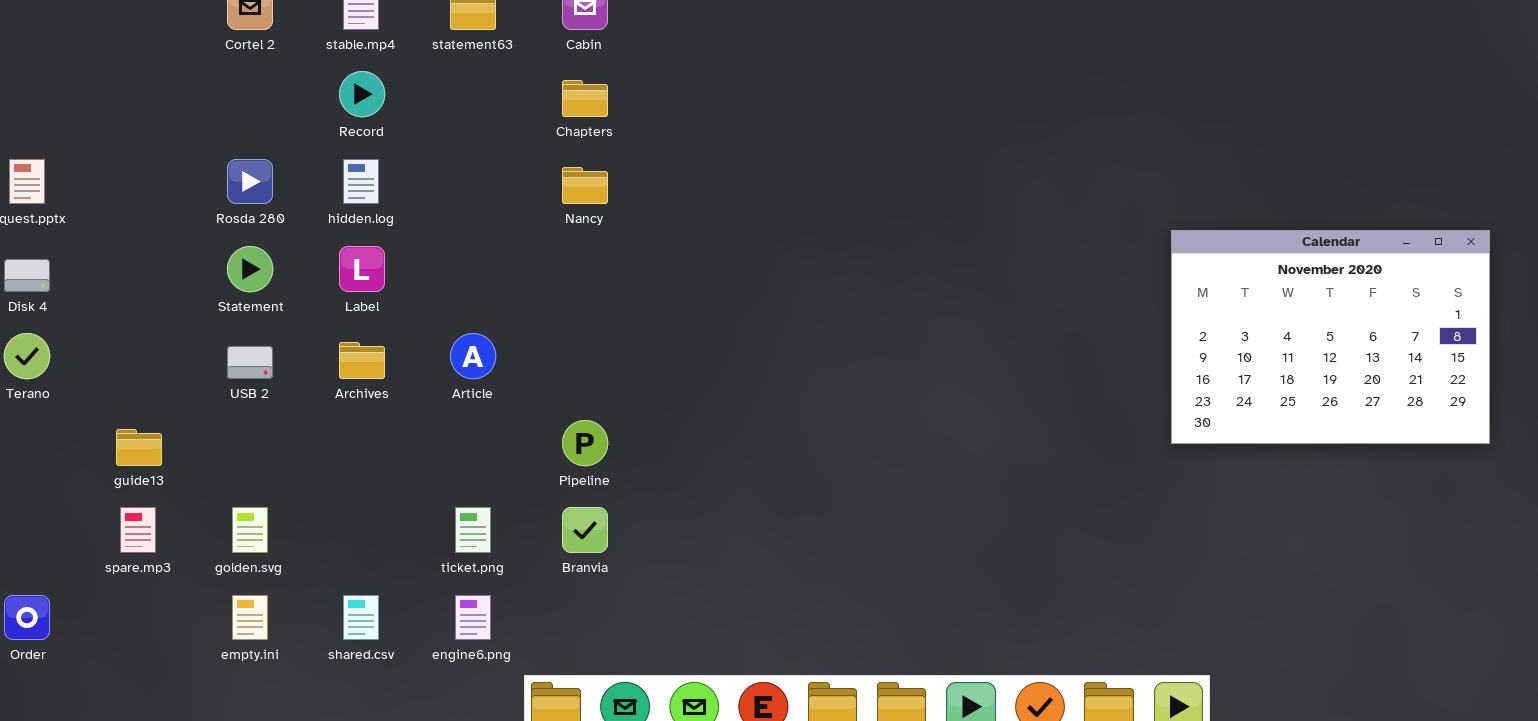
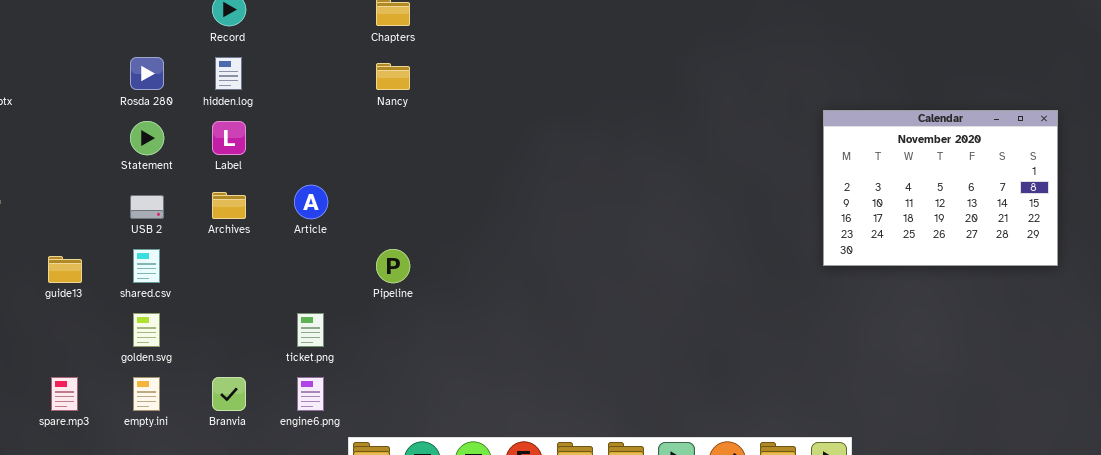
spare.mp3: [120,507,156,553] -> [51,377,78,411], moved
Branvia: [562,507,608,553] -> [212,377,246,411], moved
shared.csv: [343,595,379,640] -> [133,249,160,283], moved

